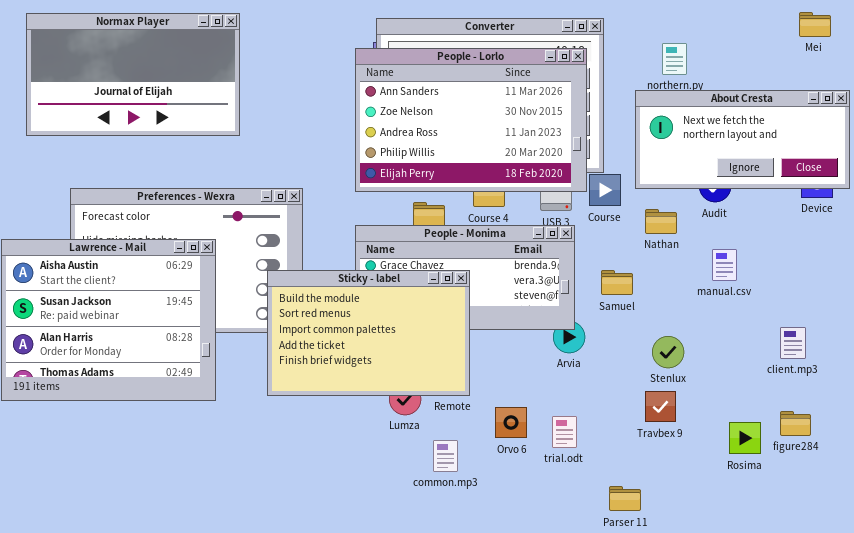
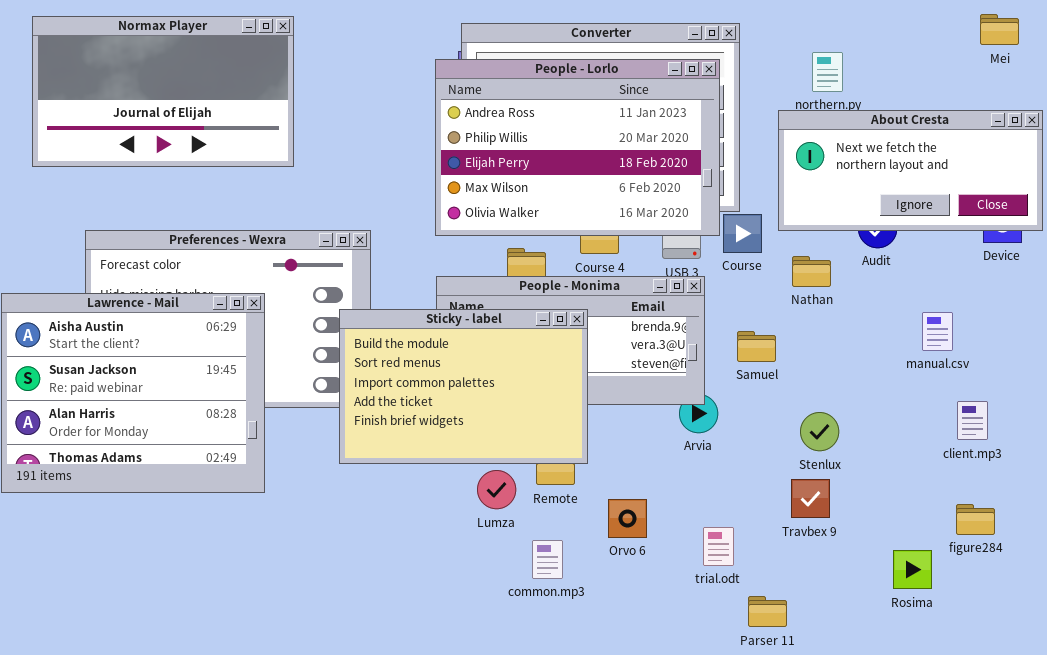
People - Lorlo: [355,48,587,192] -> [435,59,720,236], scrolled down 2 rows
manual.csv: [712,249,737,281] -> [922,312,953,351], moved
Sticky - label: [267,270,470,396] -> [339,309,588,464], moved
trial.odt: [552,416,577,448] -> [703,527,734,566], moved
Rosima: [729,422,761,454] -> [893,550,932,589], moved

